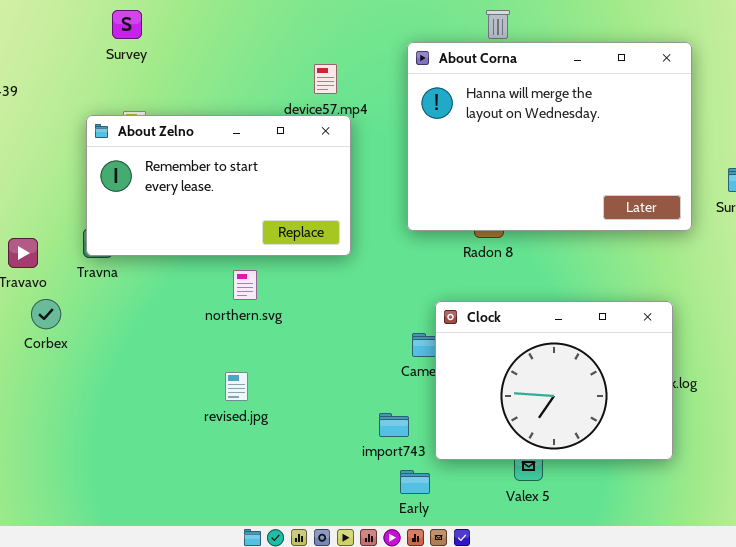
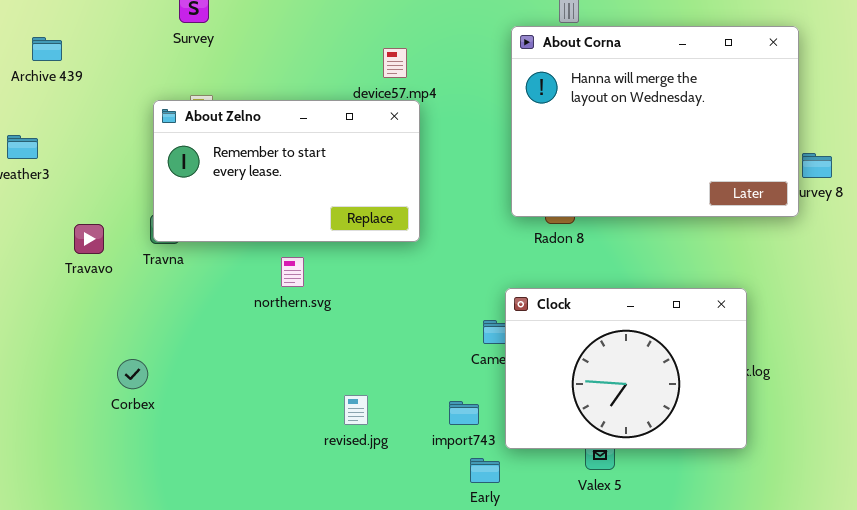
About Corna: [407,42,692,231] -> [511,26,799,217], moved
northern.svg: [233,270,257,300] -> [281,257,304,287], moved
Corbex: [31,299,61,329] -> [117,359,148,389], moved
revised.jpg: [225,372,248,401] -> [344,395,368,425], moved

